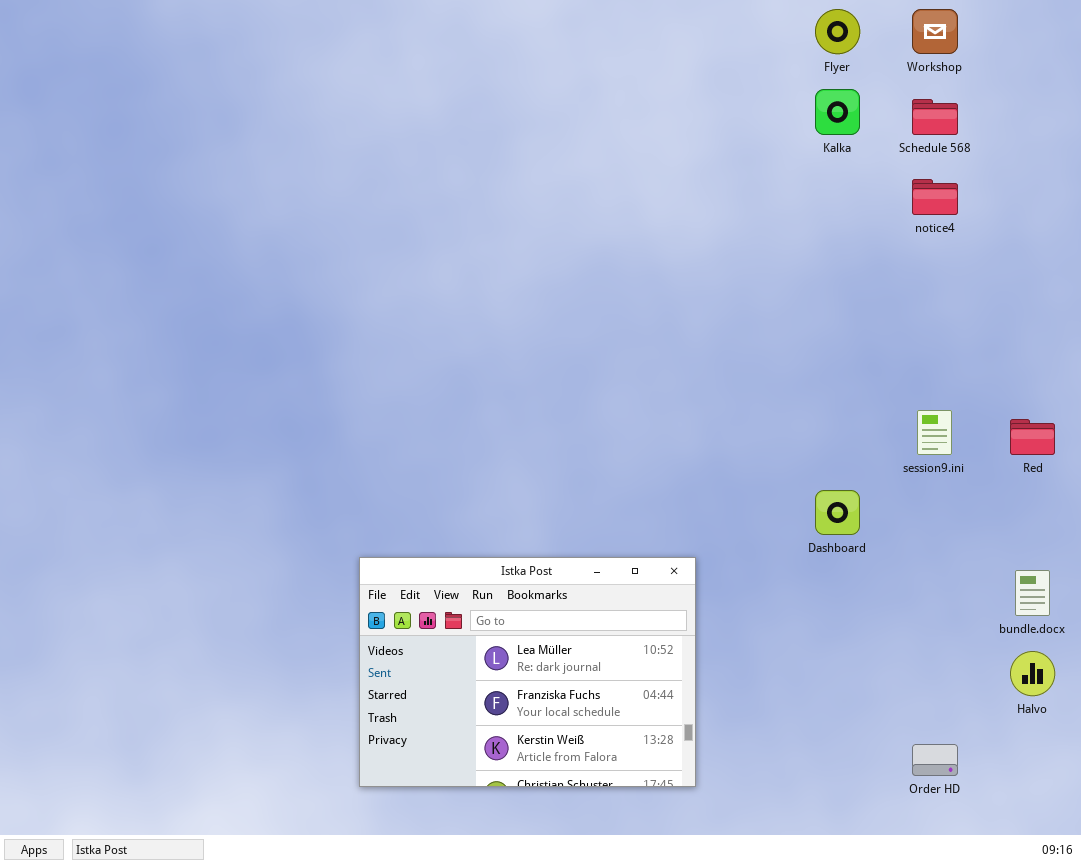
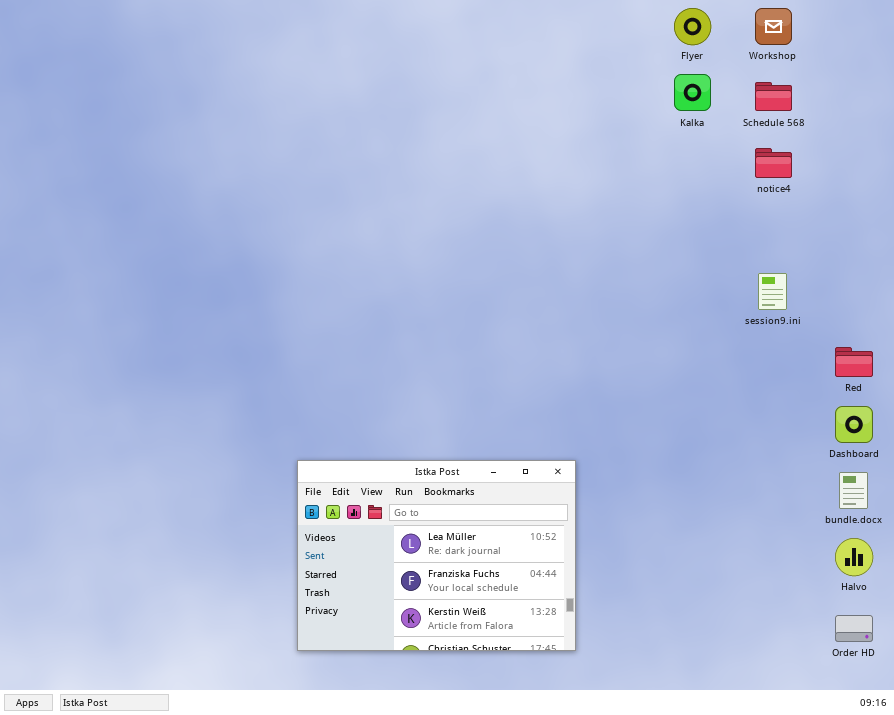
session9.ini: [917,410,952,455] -> [758,273,787,310], moved
Dashboard: [815,490,860,535] -> [835,406,873,443], moved
Order HD: [912,744,958,776] -> [835,615,873,642], moved

